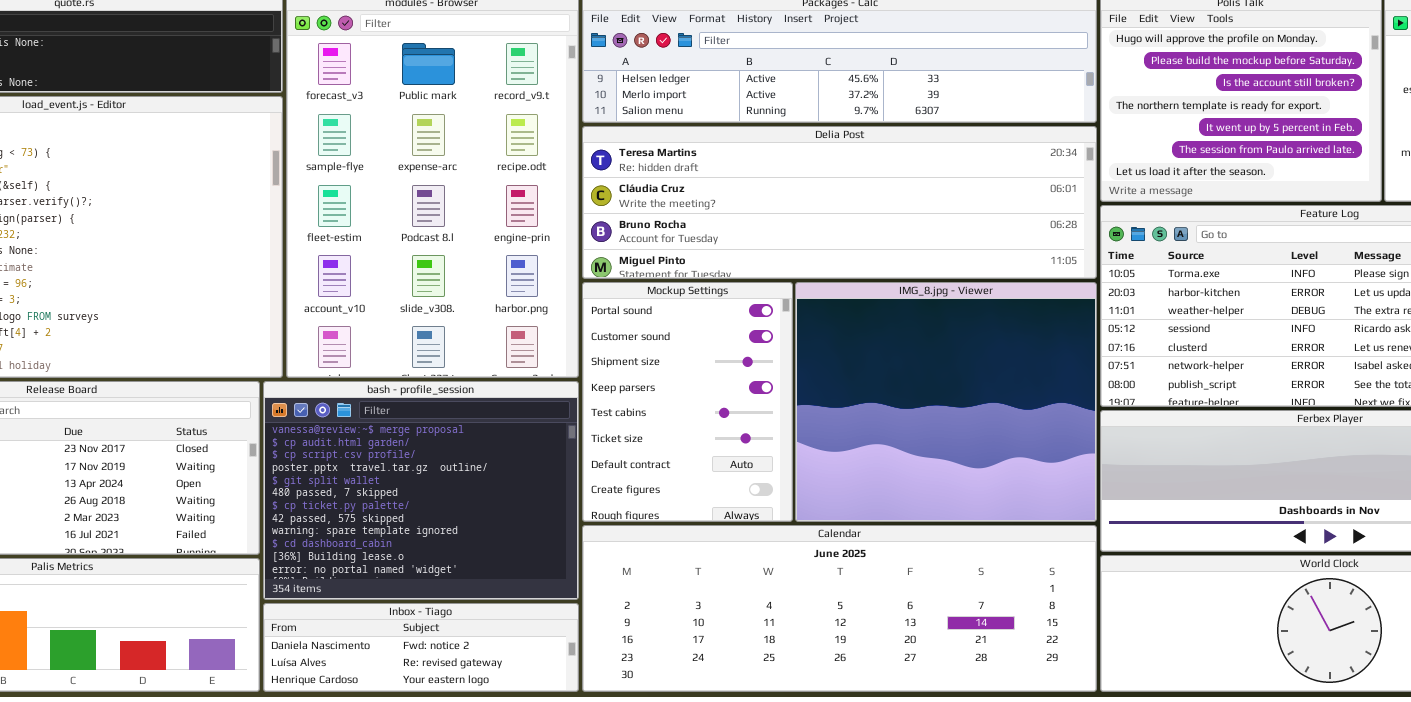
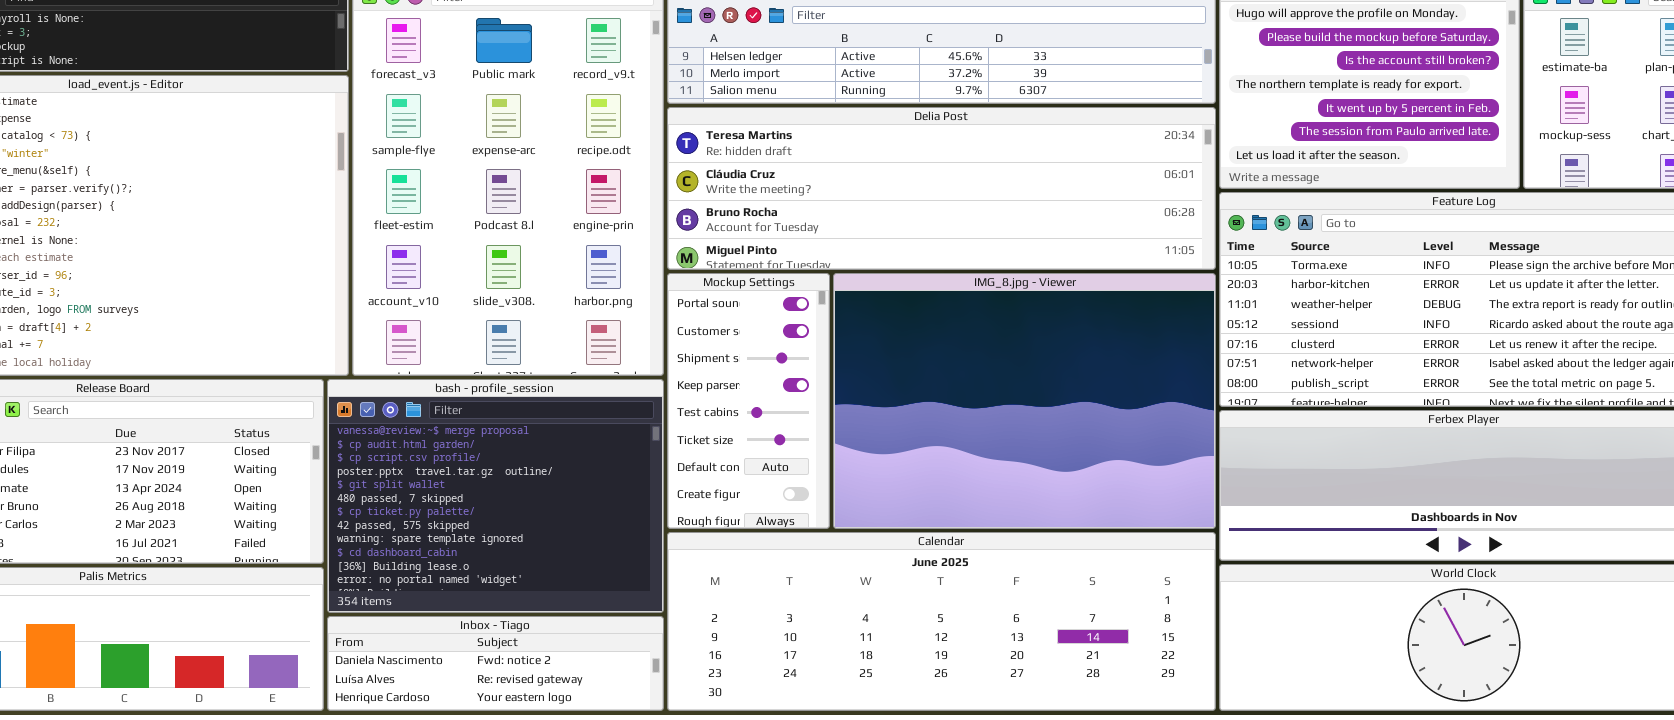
Mockup Settings: [582,282,793,522] -> [667,273,830,529], resized
IMG_8.jpg - Viewer: [795,282,1097,522] -> [833,273,1216,529], resized

